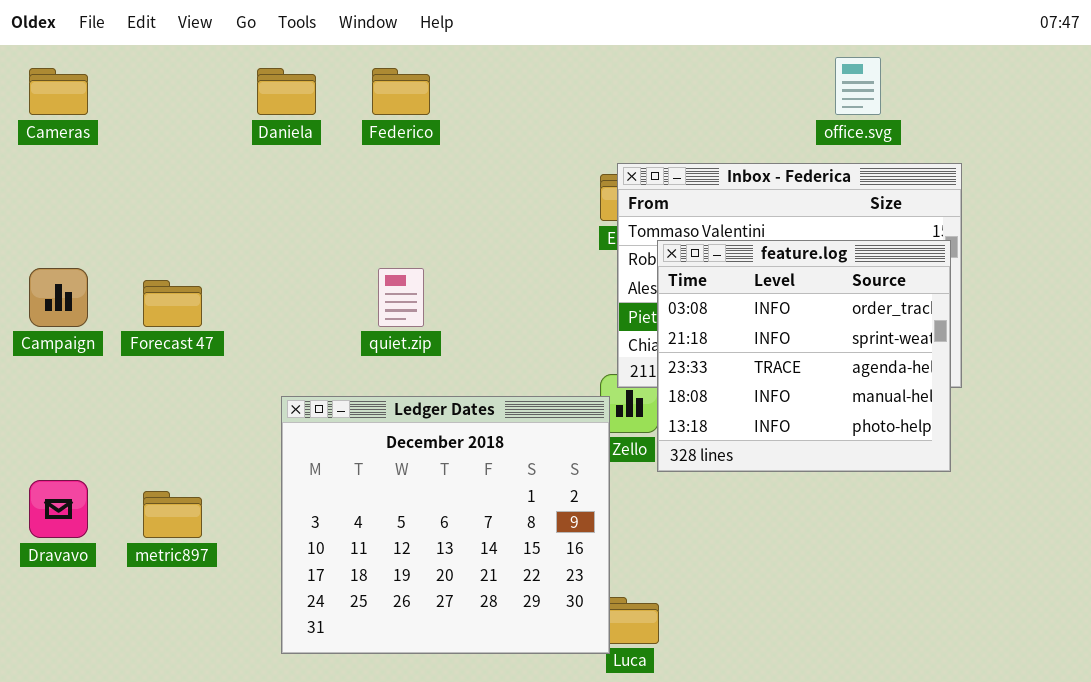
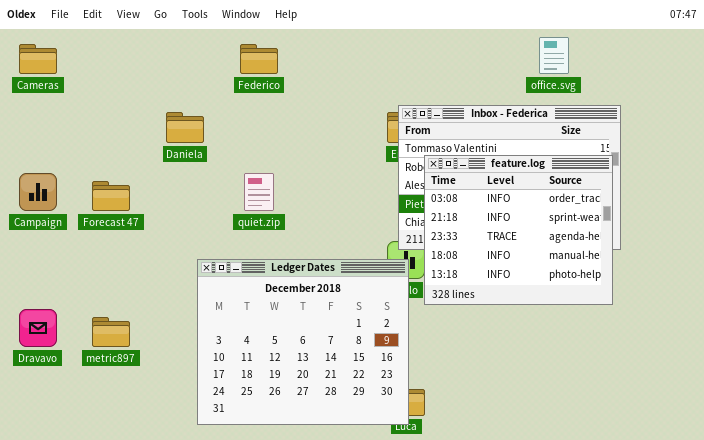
Daniela: [257,68,316,115] -> [166,112,204,143], moved
Ledger Dates: [281,396,610,654] -> [197,259,409,425], moved

